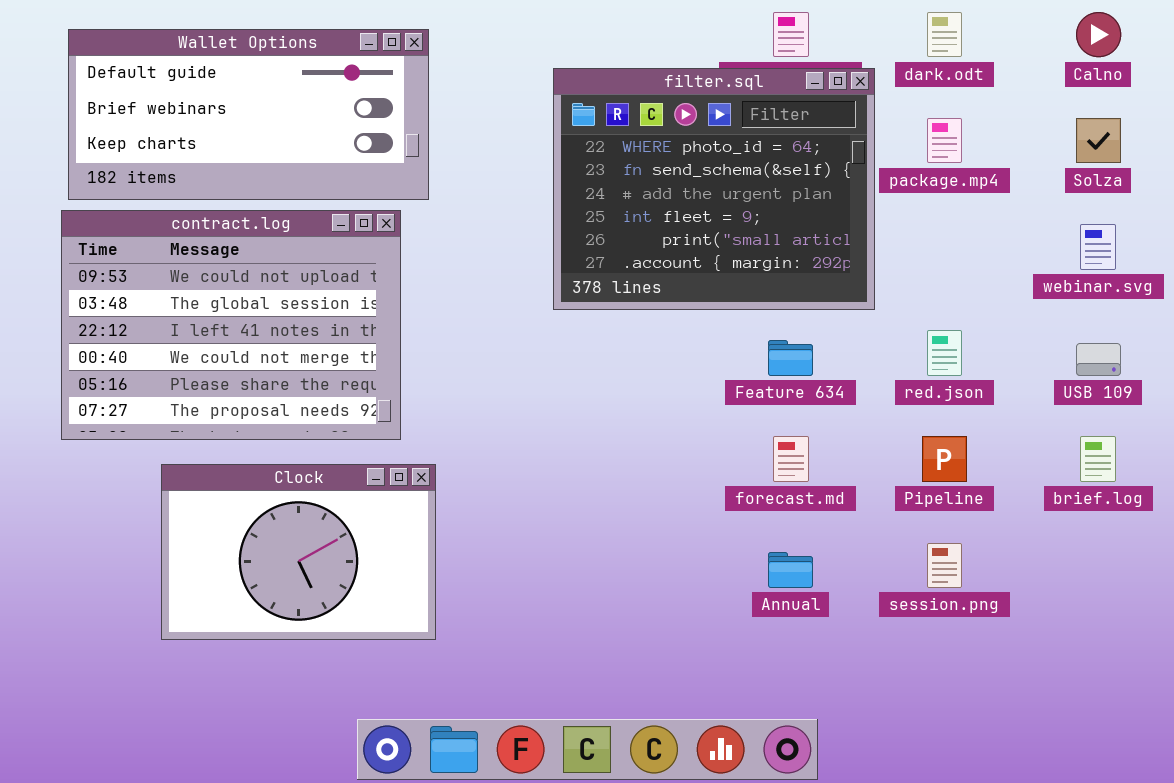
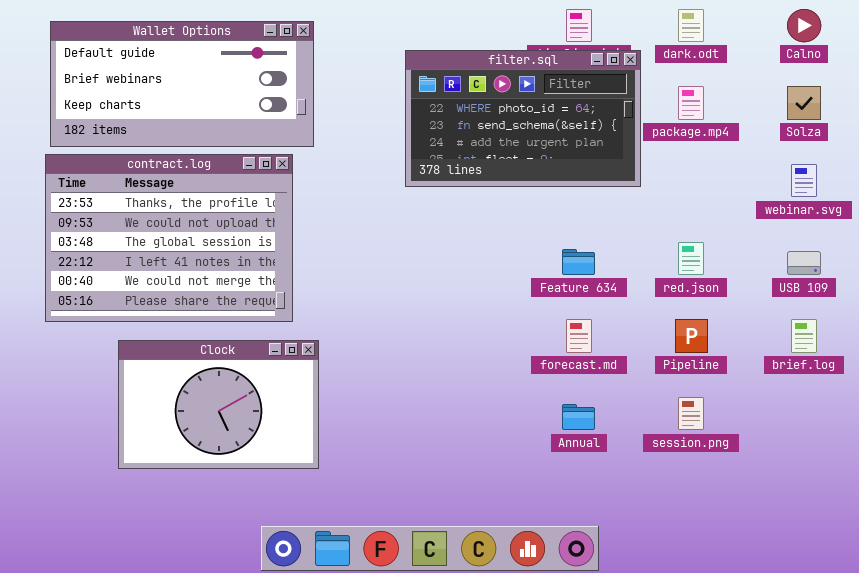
filter.sql: [553,68,875,310] -> [405,50,641,187], resized
contract.log: [61,210,401,440] -> [45,154,293,322], scrolled up 1 row

